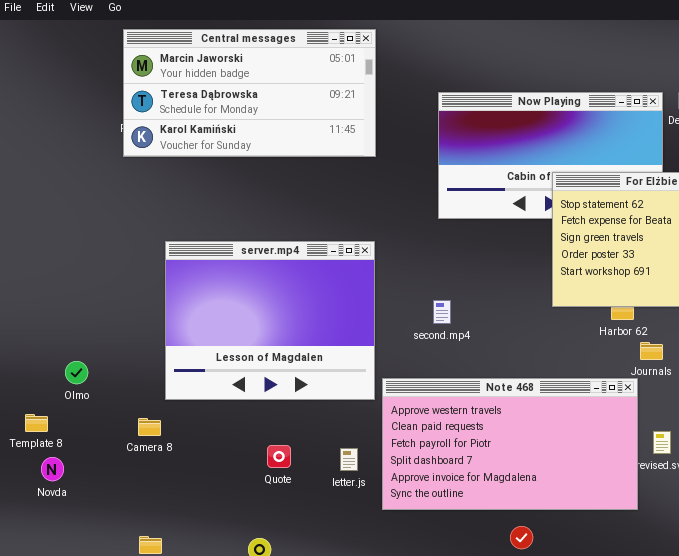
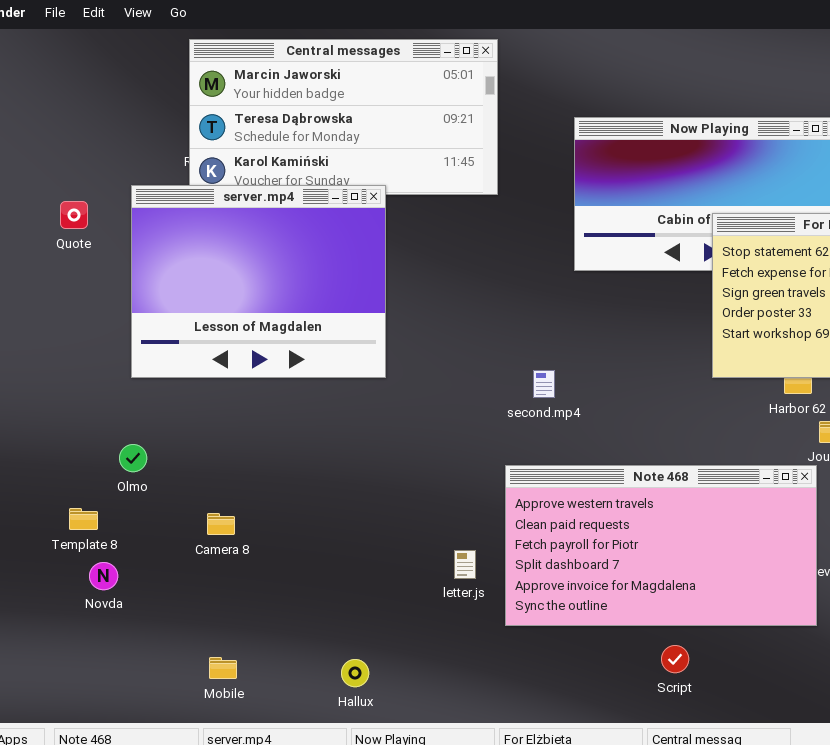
server.mp4: [165,241,375,400] -> [131,185,386,378], moved
second.mp4: [433,300,451,324] -> [533,370,555,398], moved
Quote: [267,445,291,468] -> [60,201,88,229], moved

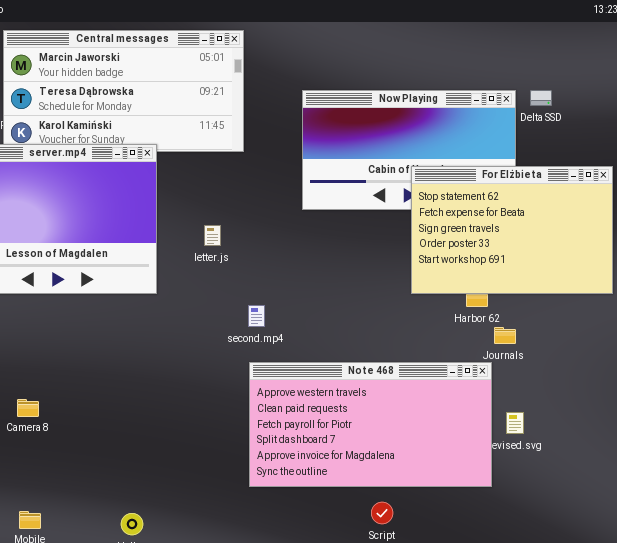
second.mp4: [533,370,555,398] -> [248,305,265,327], moved
letter.js: [454,550,476,579] -> [204,225,221,246], moved

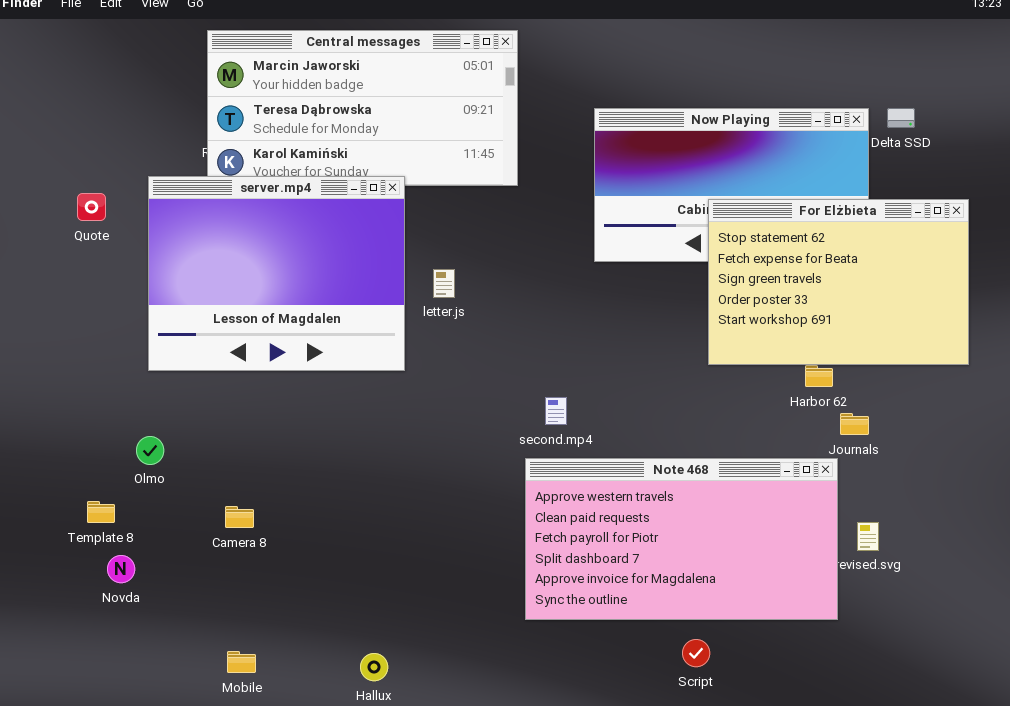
For Elżbieta: [411,166,613,294] -> [708,199,969,365], moved
letter.js: [204,225,221,246] -> [433,269,455,298], moved
second.mp4: [248,305,265,327] -> [545,397,567,425], moved

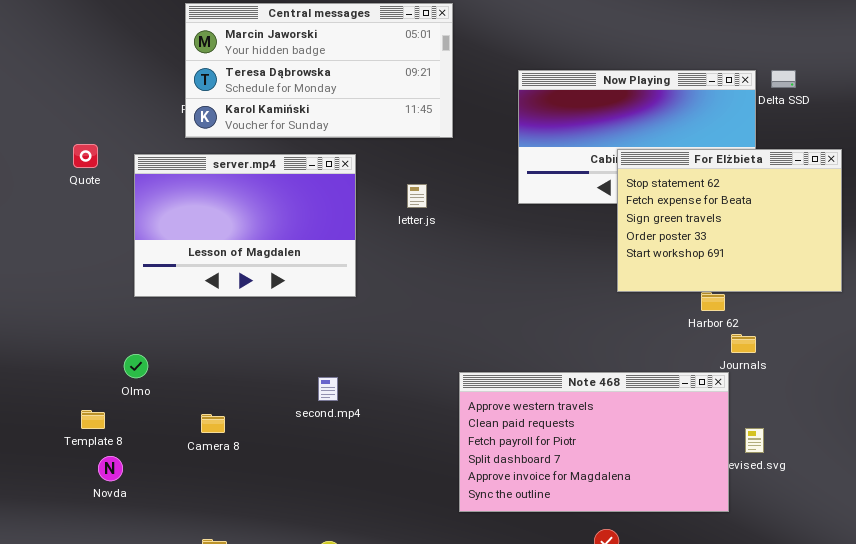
server.mp4: [148,176,405,371] -> [134,154,356,297], resized
letter.js: [433,269,455,298] -> [407,184,427,208], moved
second.mp4: [545,397,567,425] -> [318,377,338,401], moved

